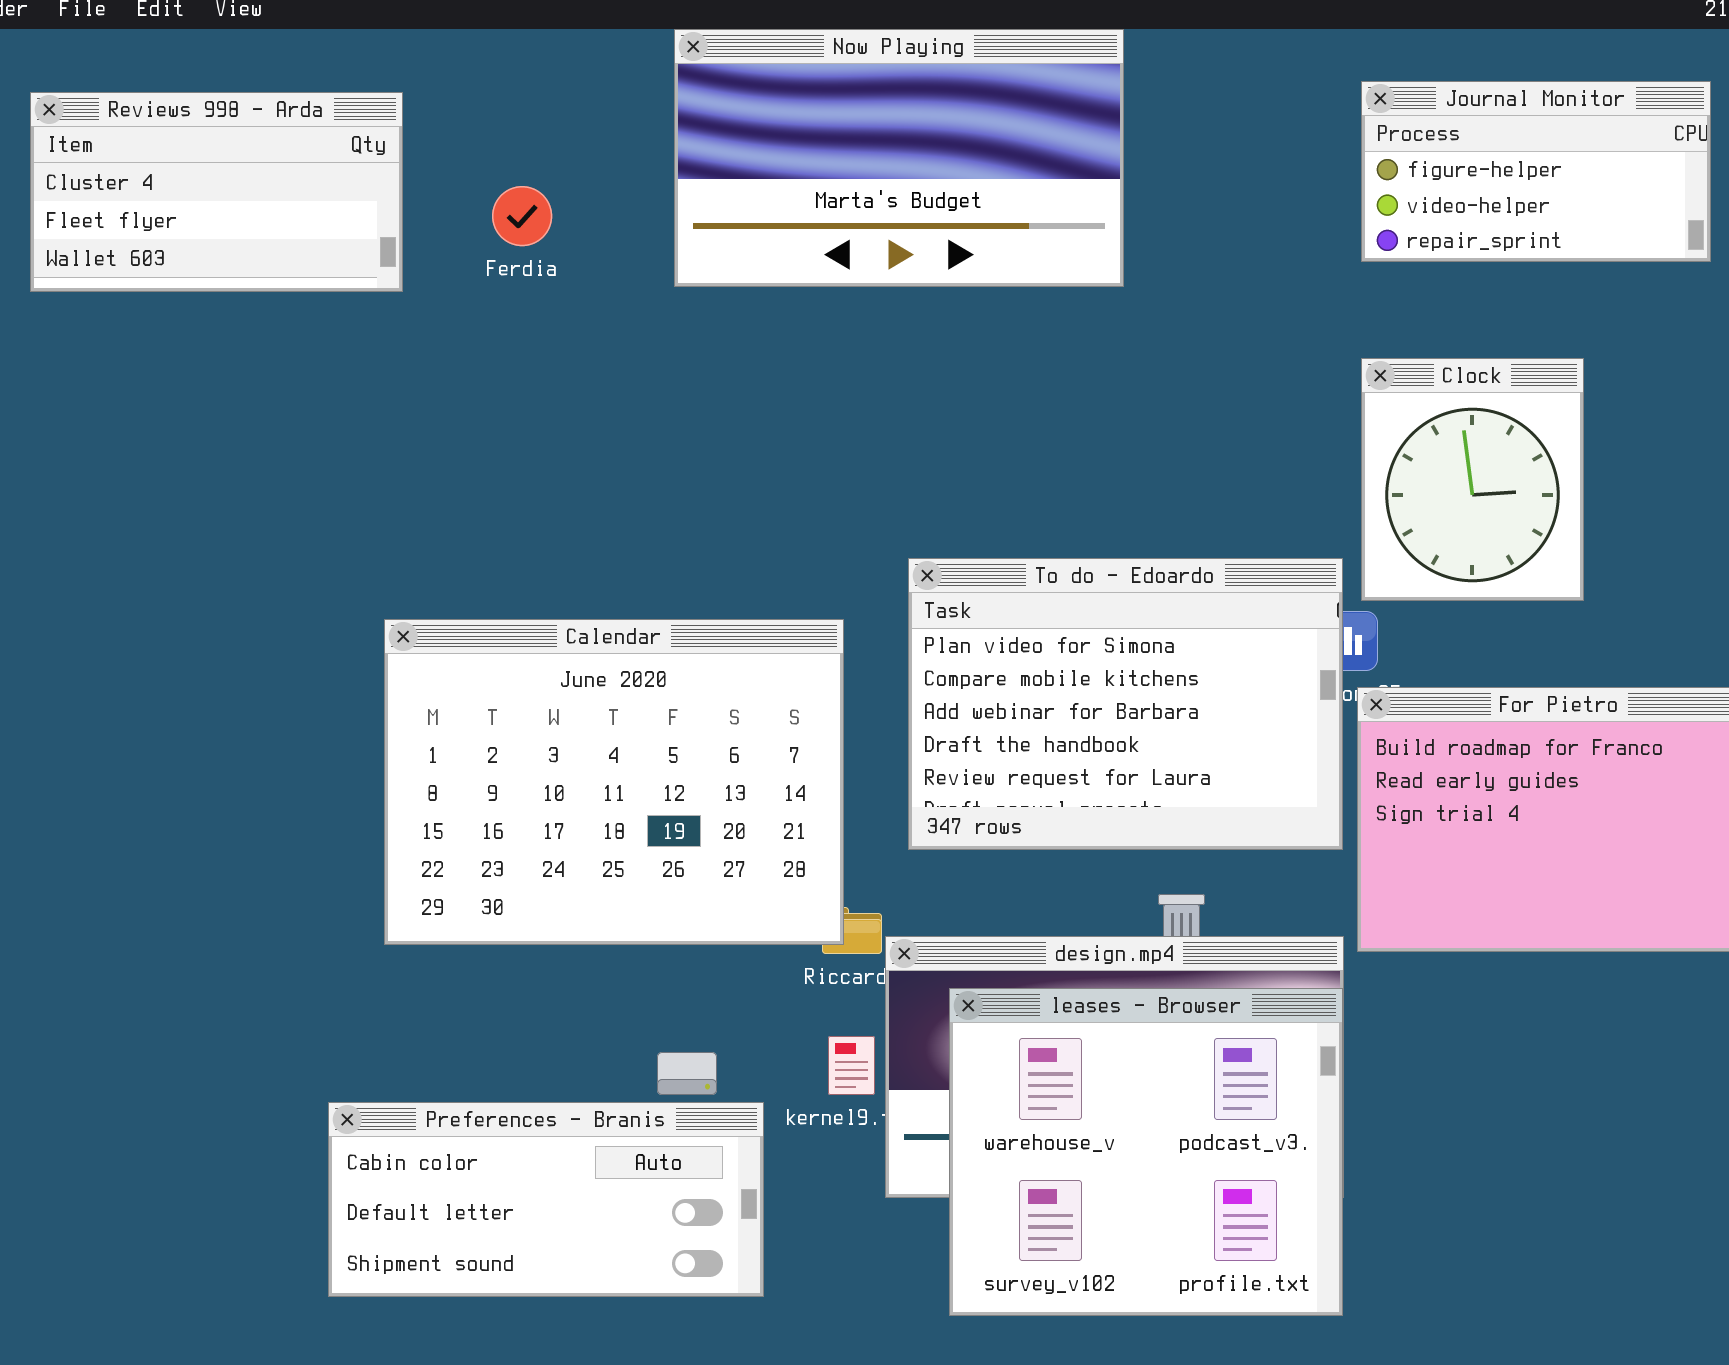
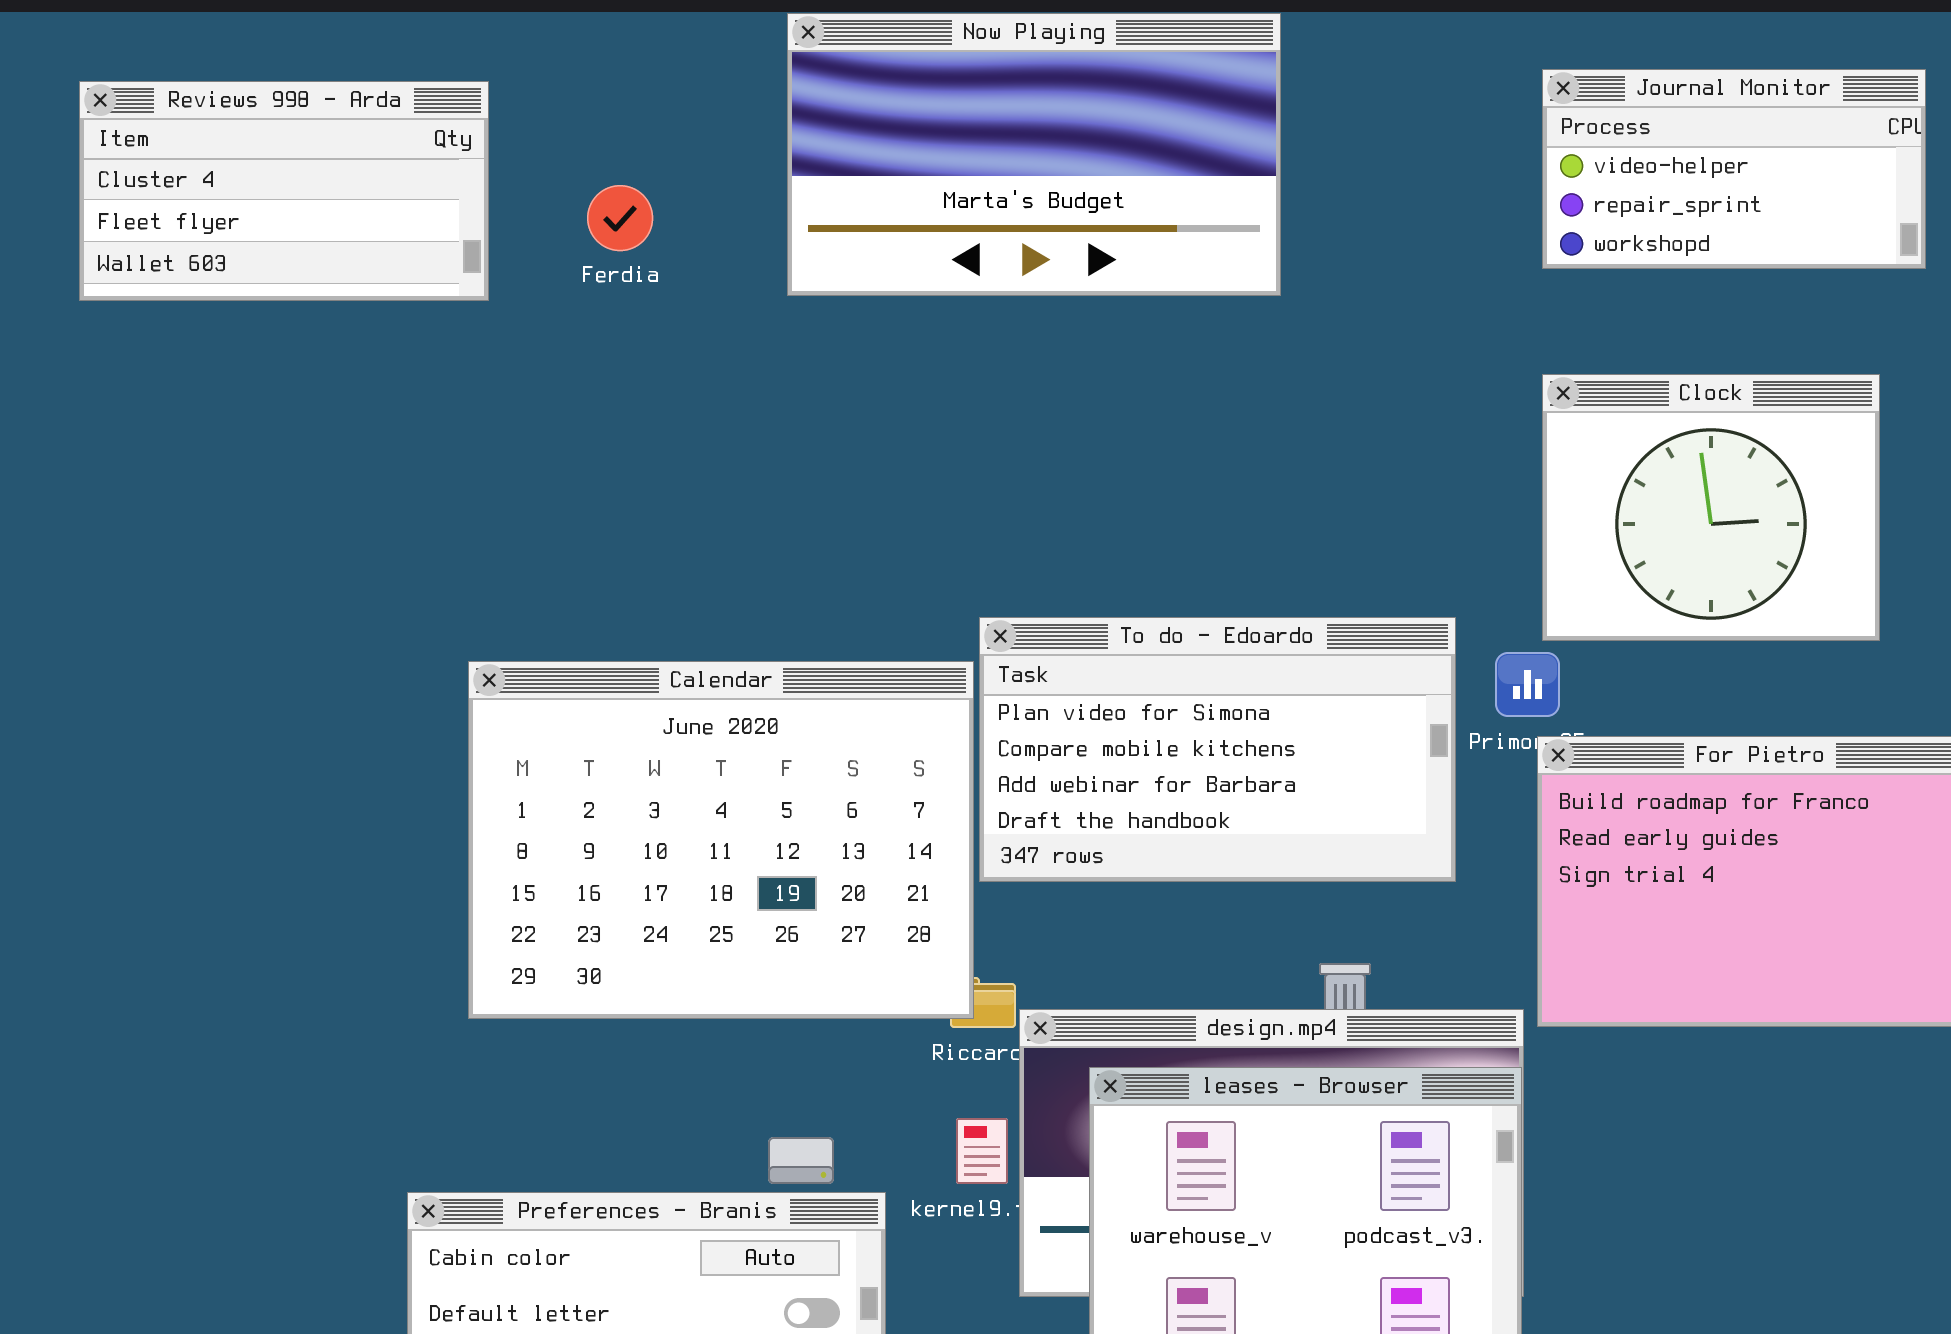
Journal Monitor: [1361,81,1711,262] -> [1542,69,1926,269], scrolled down 1 row
Clock: [1361,358,1584,601] -> [1542,374,1880,641], resized
To do - Edoardo: [908,558,1343,850] -> [979,617,1456,882], moved, resized

